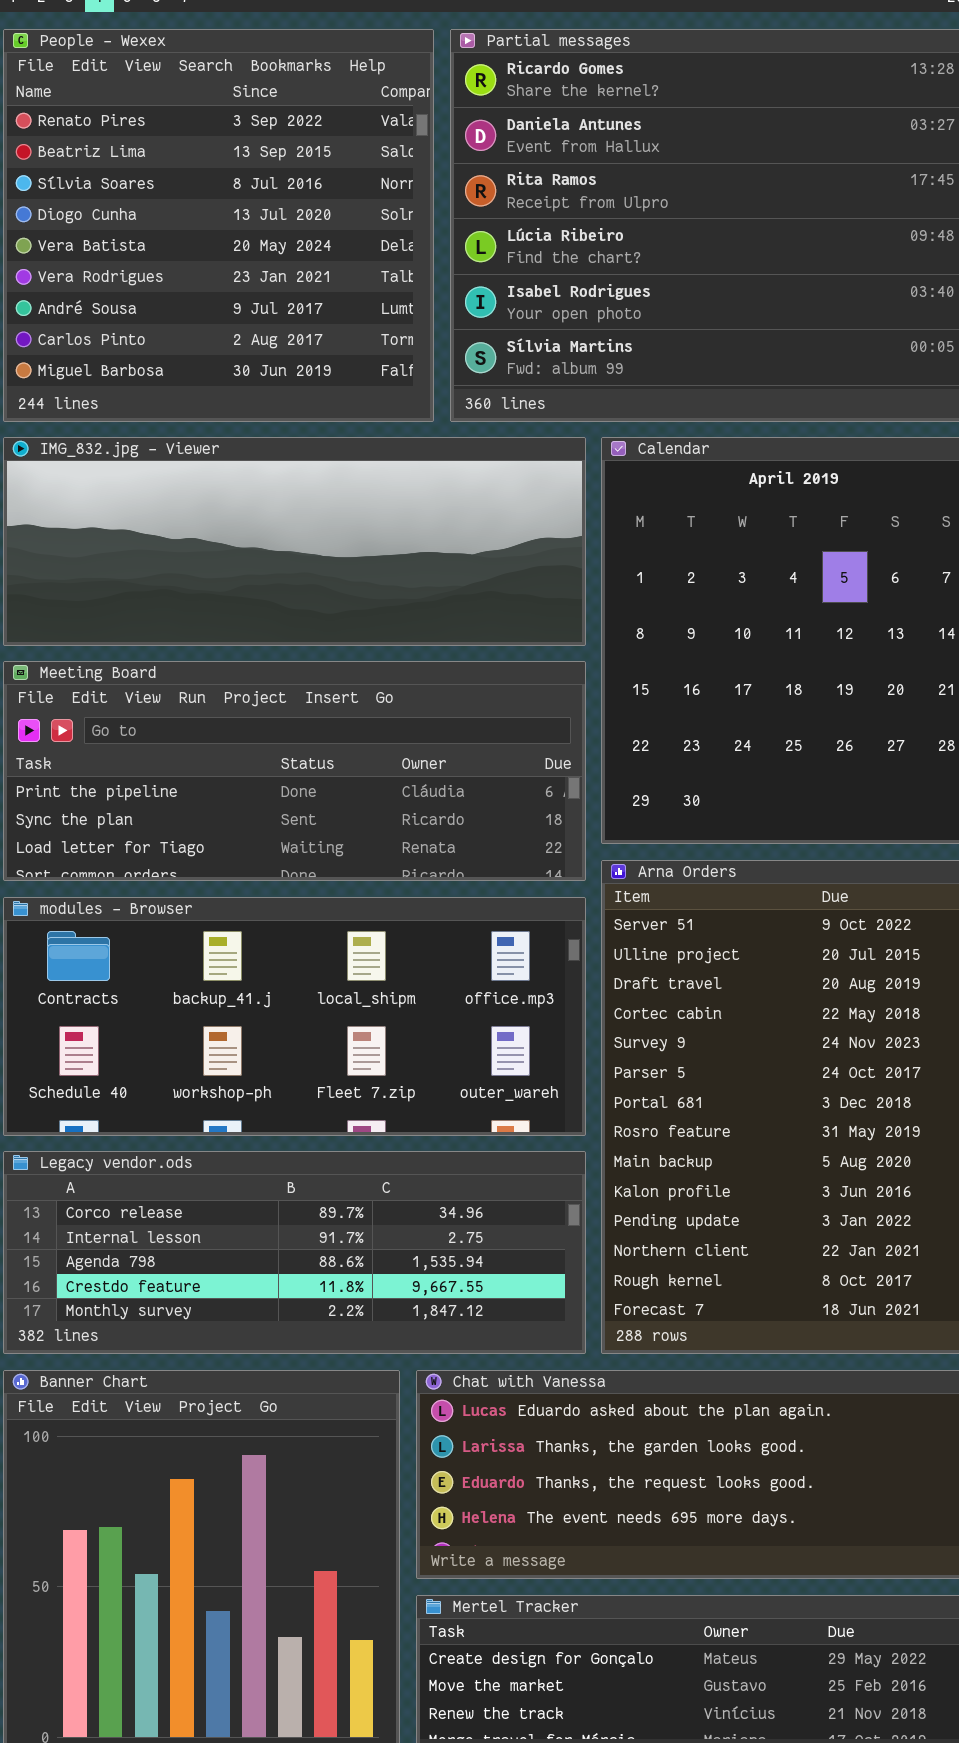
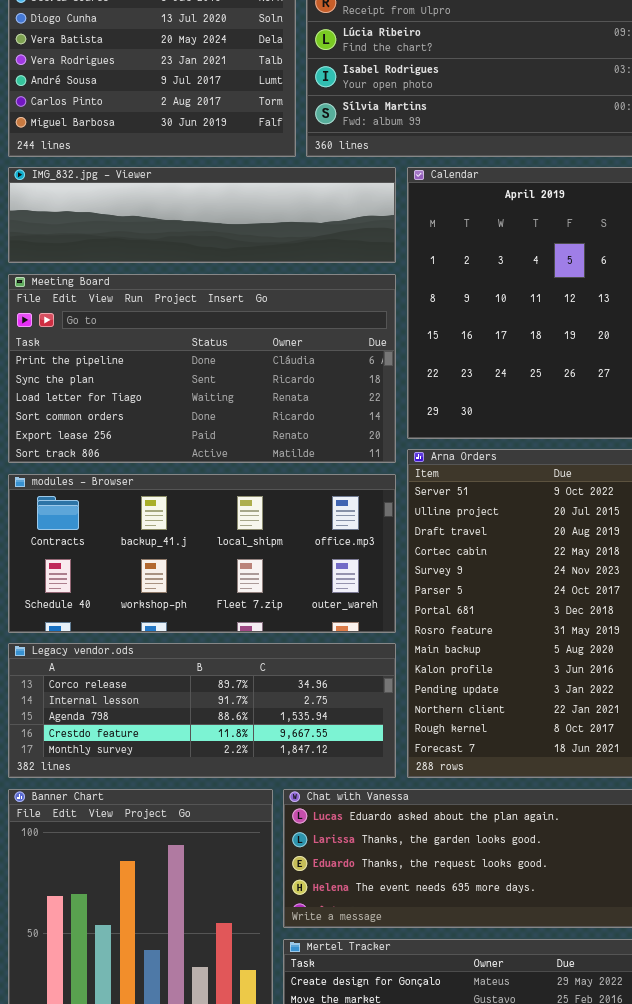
IMG_832.jpg - Viewer: [3,437,586,646] -> [8,167,396,263], resized
Meeting Board: [3,661,586,881] -> [8,274,396,463], resized

